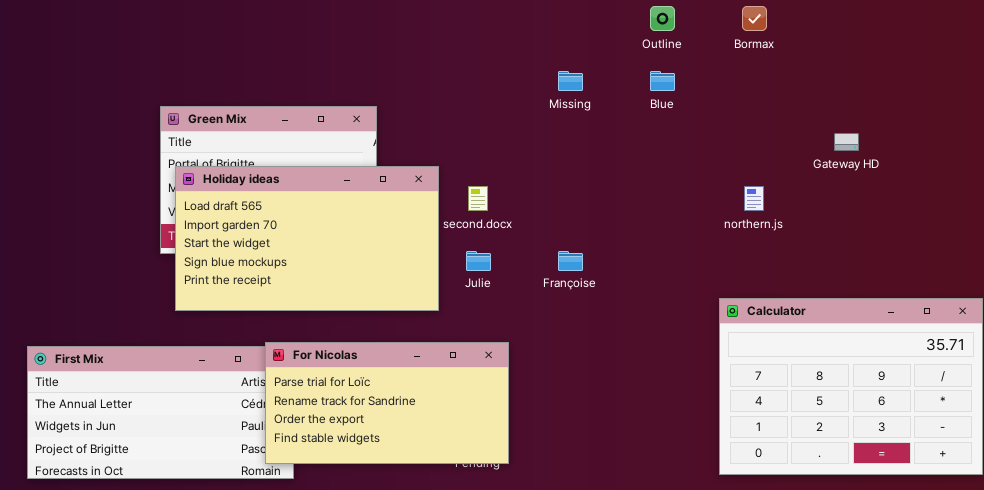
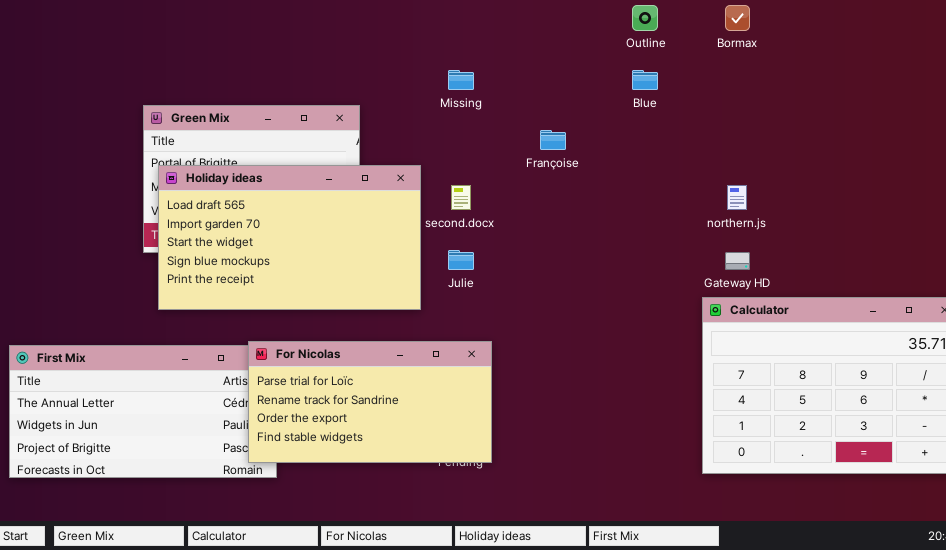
Missing: [558,71,583,91] -> [448,70,474,90], moved
Gateway HD: [834,133,859,151] -> [725,252,750,270], moved
Françoise: [558,251,583,271] -> [540,130,566,150], moved

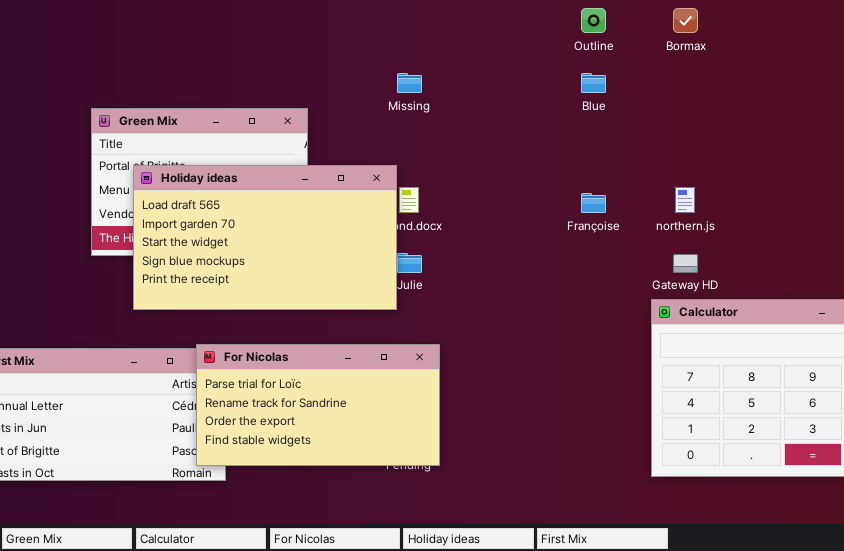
Françoise: [540,130,566,150] -> [581,193,606,213], moved
Holiday ideas: [158,165,421,310] -> [133,165,397,310], moved

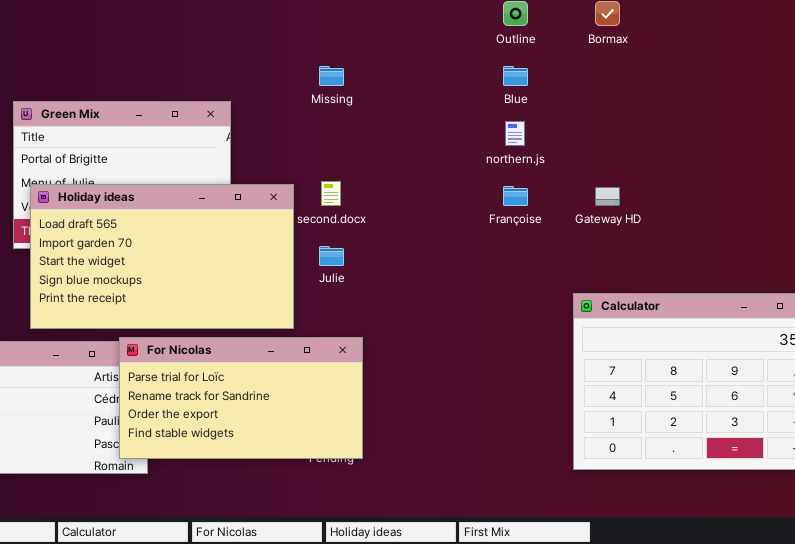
Holiday ideas: [133,165,397,310] -> [30,184,294,329], moved
northern.js: [675,187,695,213] -> [505,121,525,146], moved
Gateway HD: [673,254,698,273] -> [595,187,620,206], moved

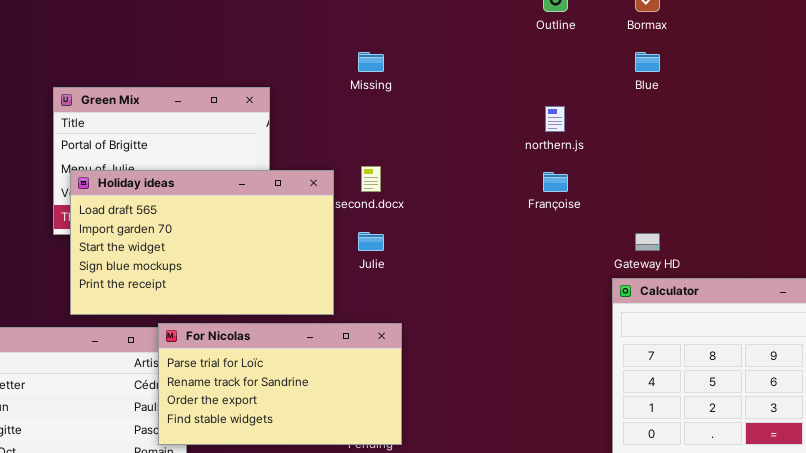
Blue: [503,66,528,86] -> [635,52,660,72], moved
Gateway HD: [595,187,620,206] -> [635,233,660,251], moved

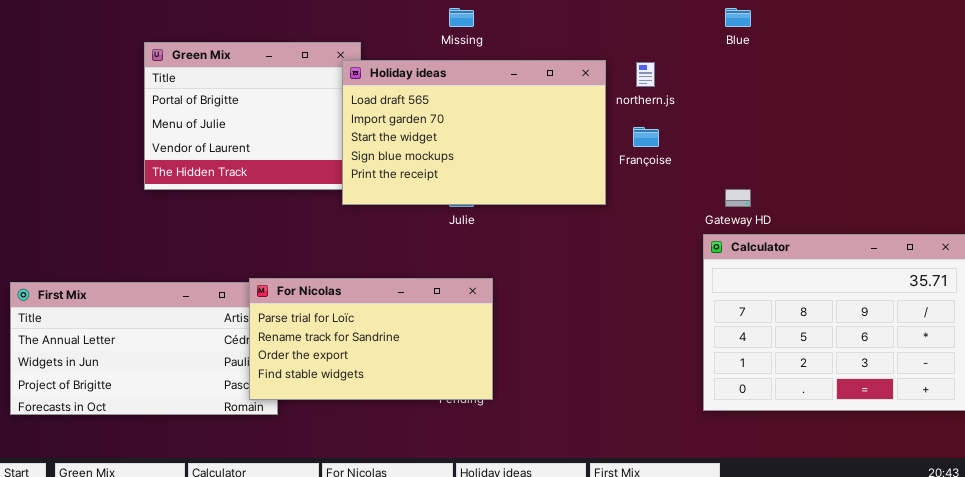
Holiday ideas: [70,170,334,315] -> [342,60,606,205], moved

